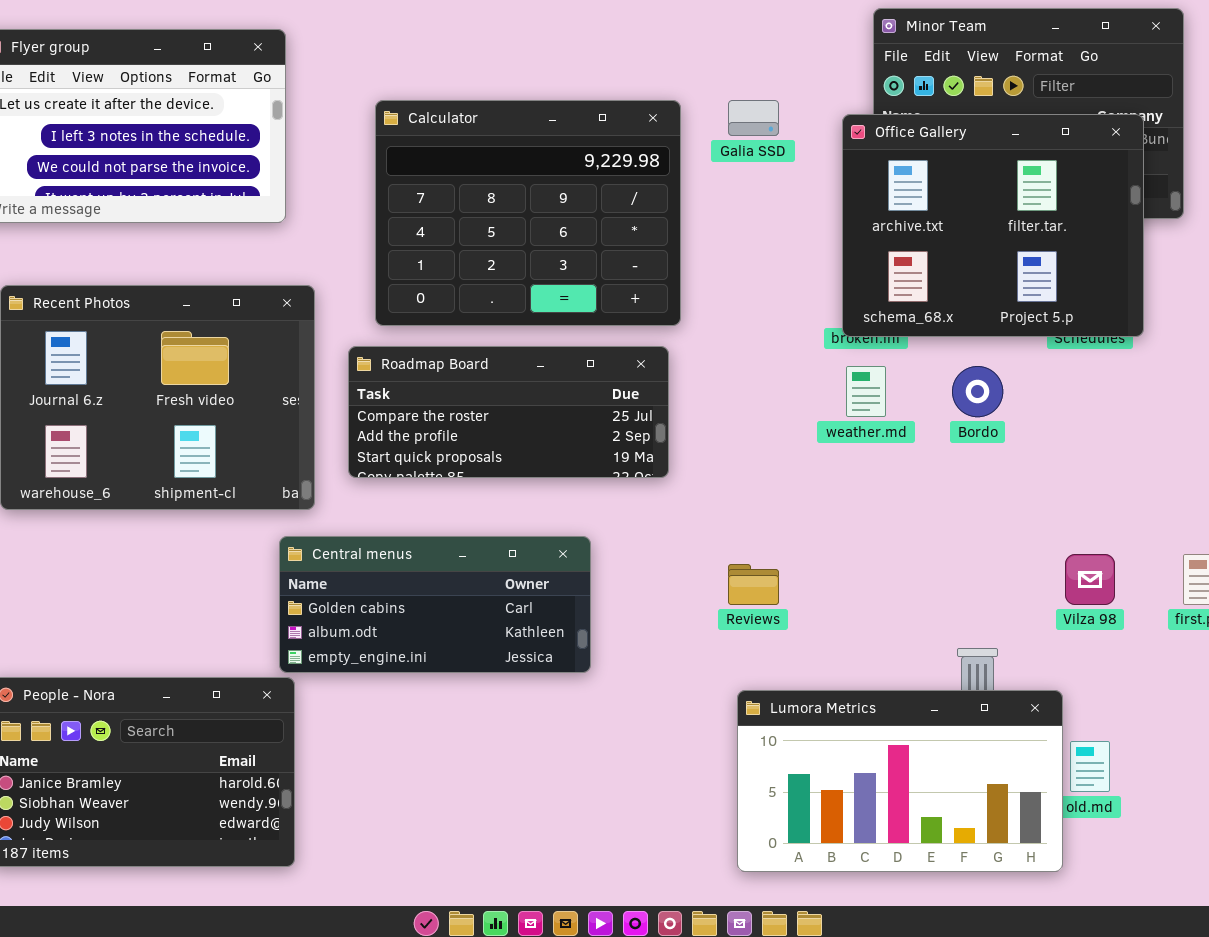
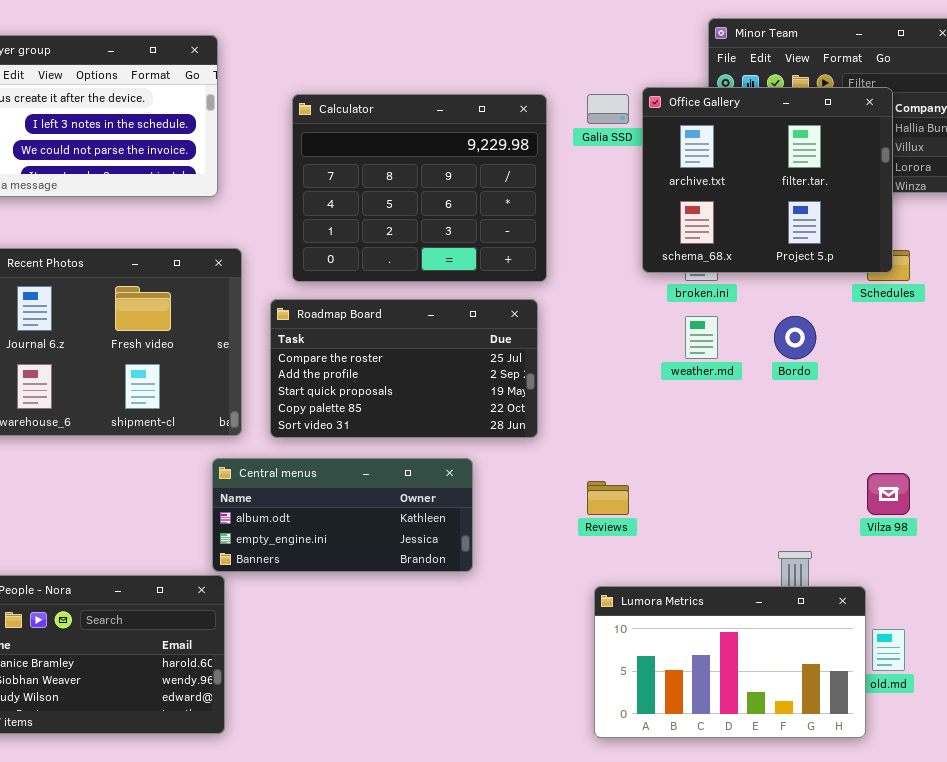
Office Gallery: [842,114,1144,337] -> [642,87,893,273], moved
Roadmap Board: [348,346,669,478] -> [270,299,538,438], resized
Central menus: [279,536,591,673] -> [212,458,473,572], scrolled down 1 row

